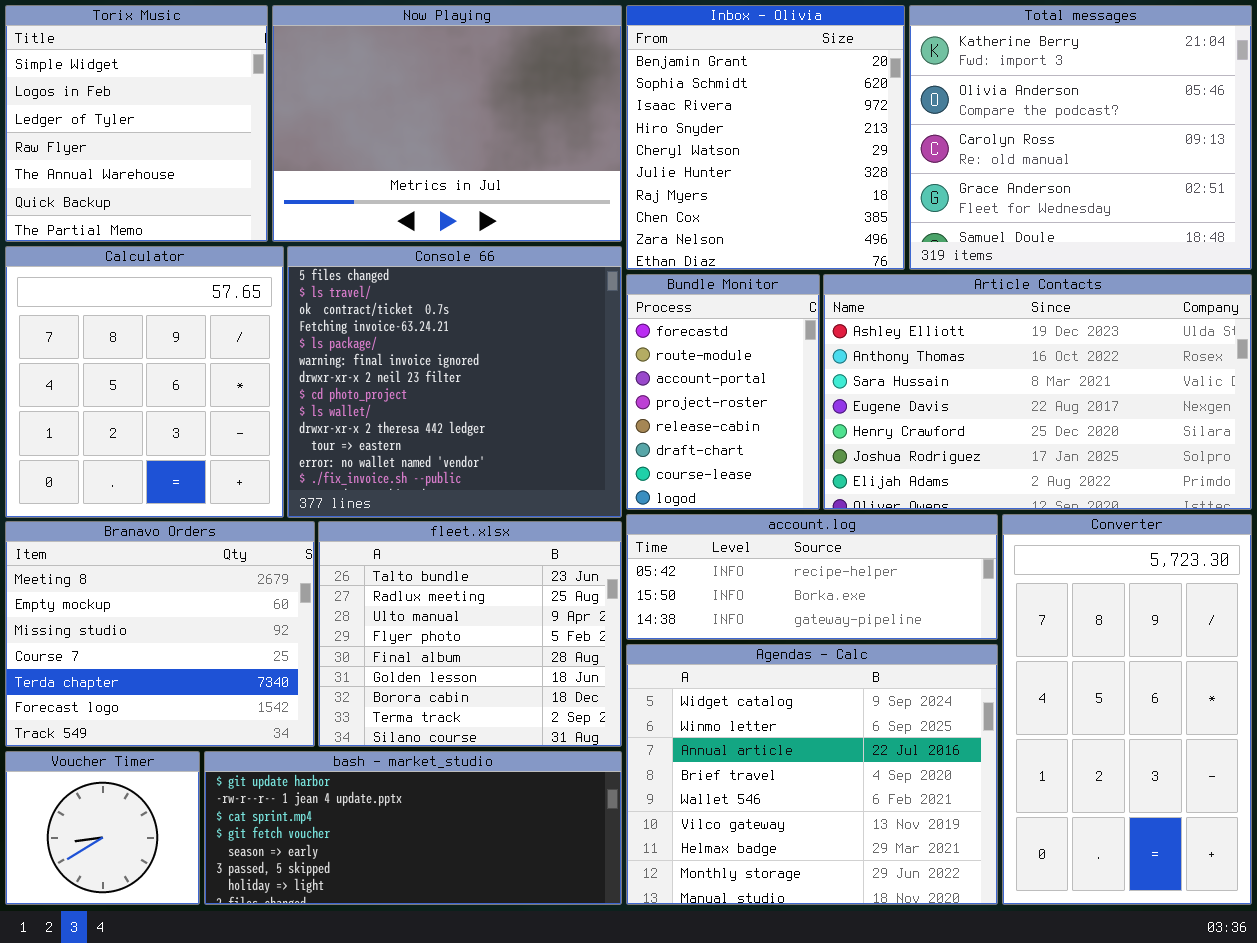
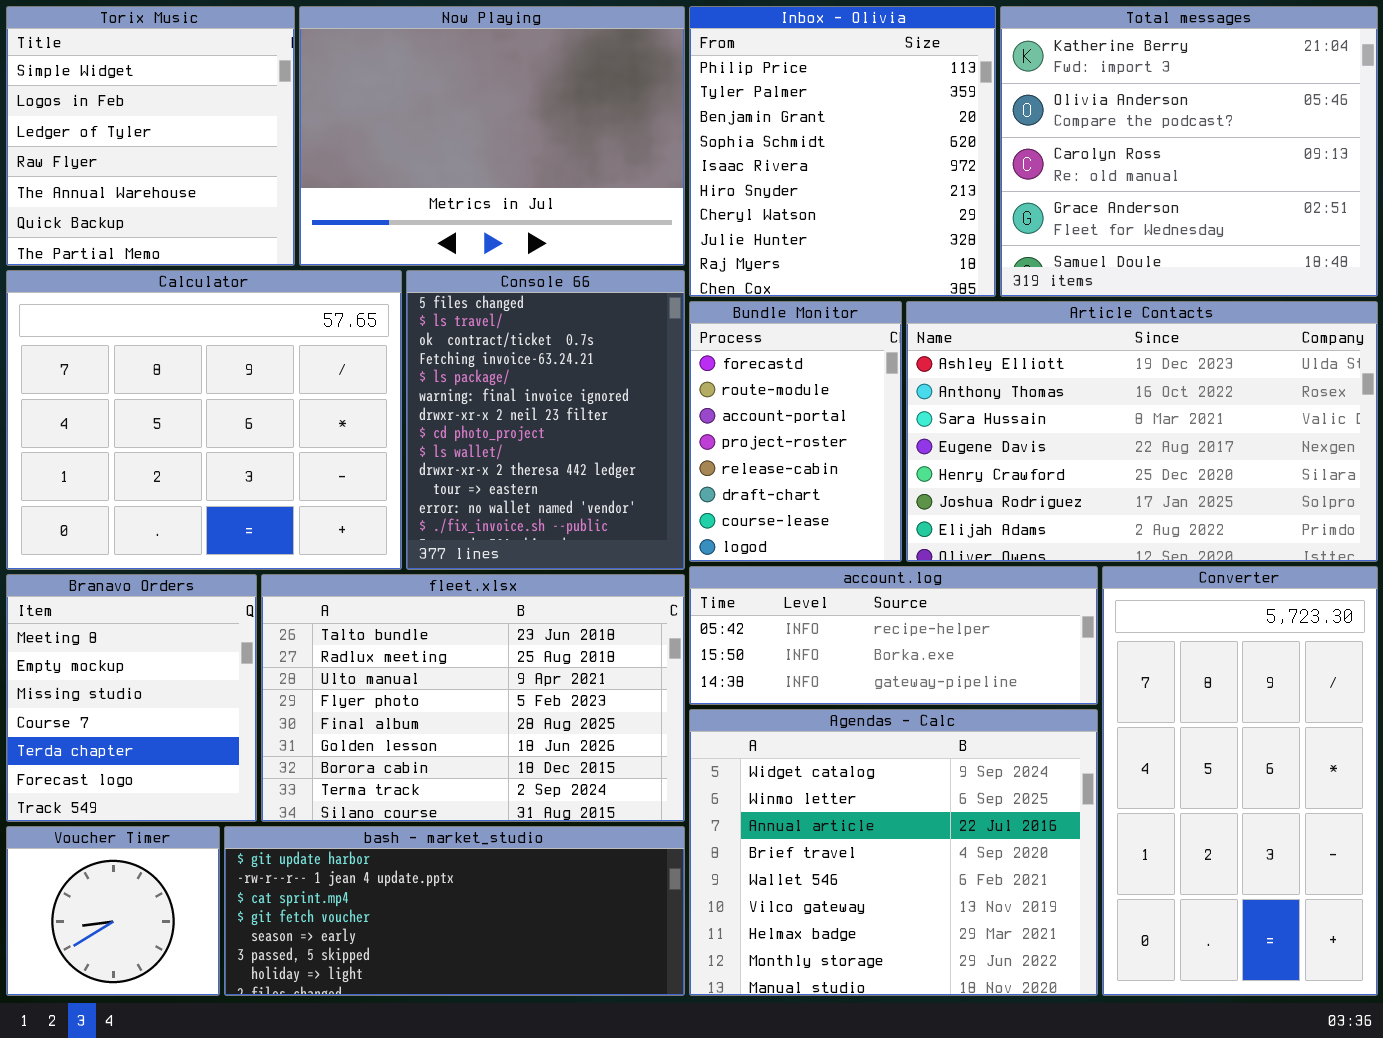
Inbox - Olivia: [626,5,905,270] -> [689,6,996,297], scrolled up 2 rows
Calculator: [5,246,284,518] -> [6,270,402,570], resized
Console 66: [287,246,622,518] -> [406,270,685,570], resized
Branavo Orders: [5,521,315,747] -> [6,574,257,822], resized
fleet.xlsx: [318,521,622,747] -> [261,574,685,822], resized

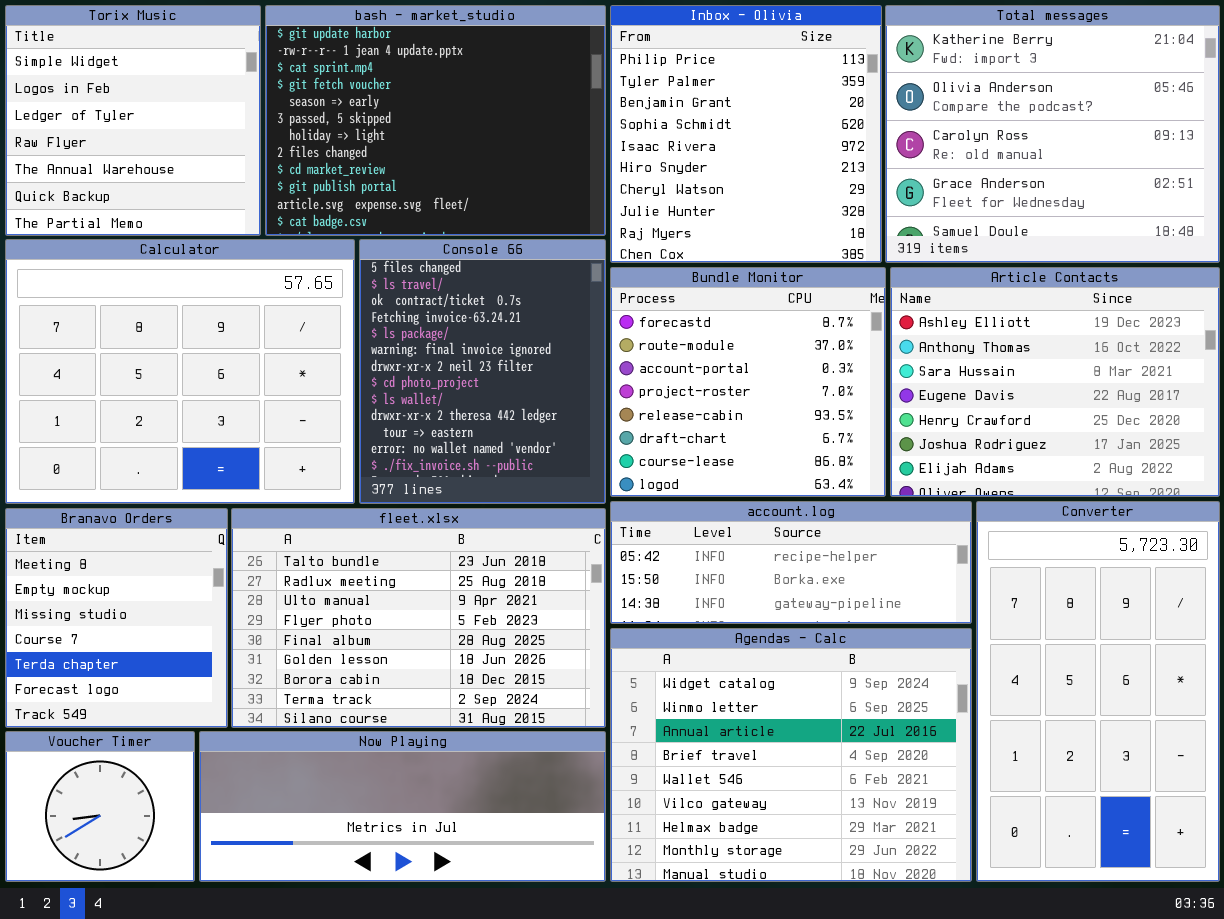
Now Playing: [299,6,685,266] -> [199,731,606,882], moved, resized
Bundle Monitor: [689,301,902,562] -> [610,267,886,497], resized
Article Contacts: [906,301,1378,562] -> [890,267,1220,497], resized
bash - market_studio: [224,826,685,996] -> [265,5,606,236], moved, resized

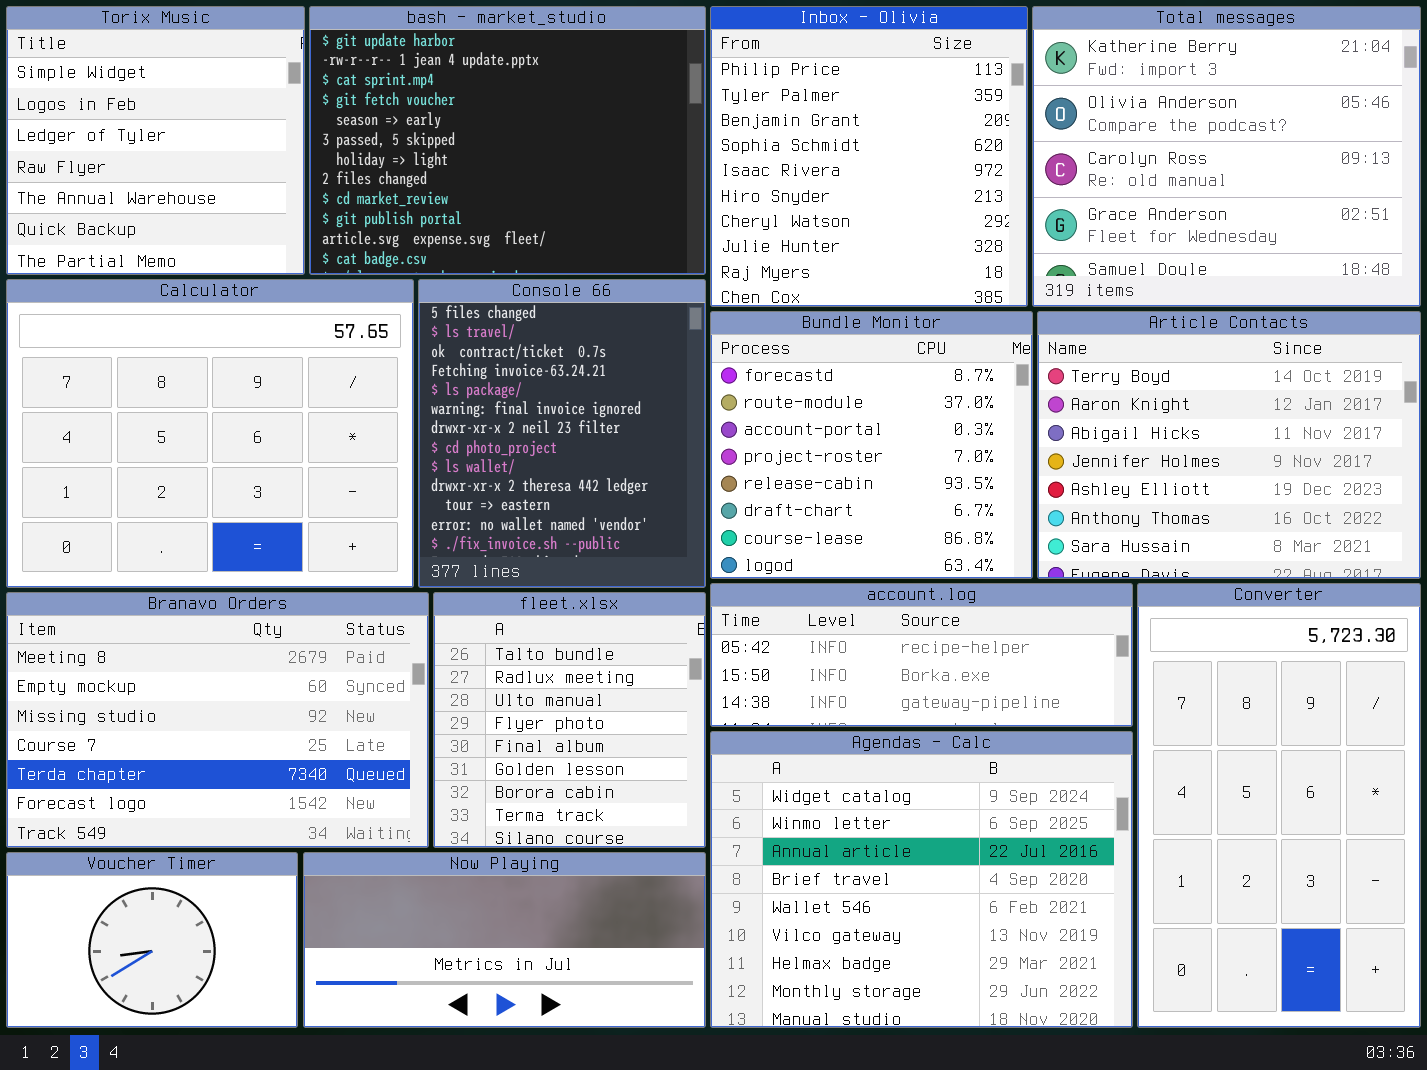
Article Contacts: [890,267,1220,497] -> [1037,311,1421,579], scrolled up 4 rows
Branavo Orders: [5,508,228,728] -> [6,592,429,848], resized
fleet.xlsx: [231,508,606,728] -> [433,592,706,848], resized
Voucher Timer: [5,731,195,882] -> [6,852,298,1028], resized
Now Playing: [199,731,606,882] -> [303,852,706,1028], resized

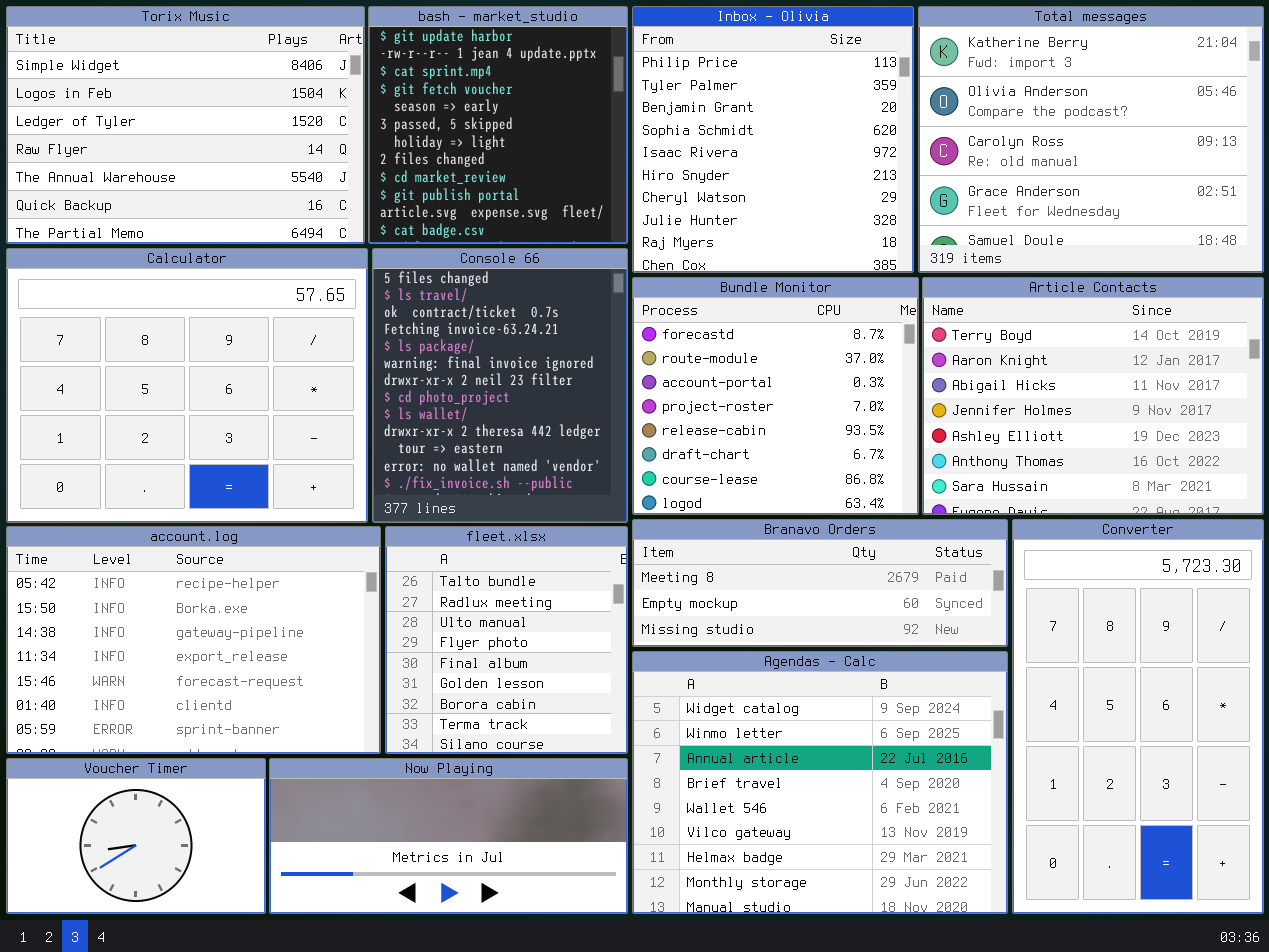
Torix Music: [6,6,305,275] -> [6,6,365,244], resized
bash - market_studio: [309,6,706,275] -> [368,6,628,244], resized
account.log: [710,583,1133,727] -> [6,526,381,754], moved, resized
Branavo Orders: [6,592,429,848] -> [632,519,1008,647], moved, resized

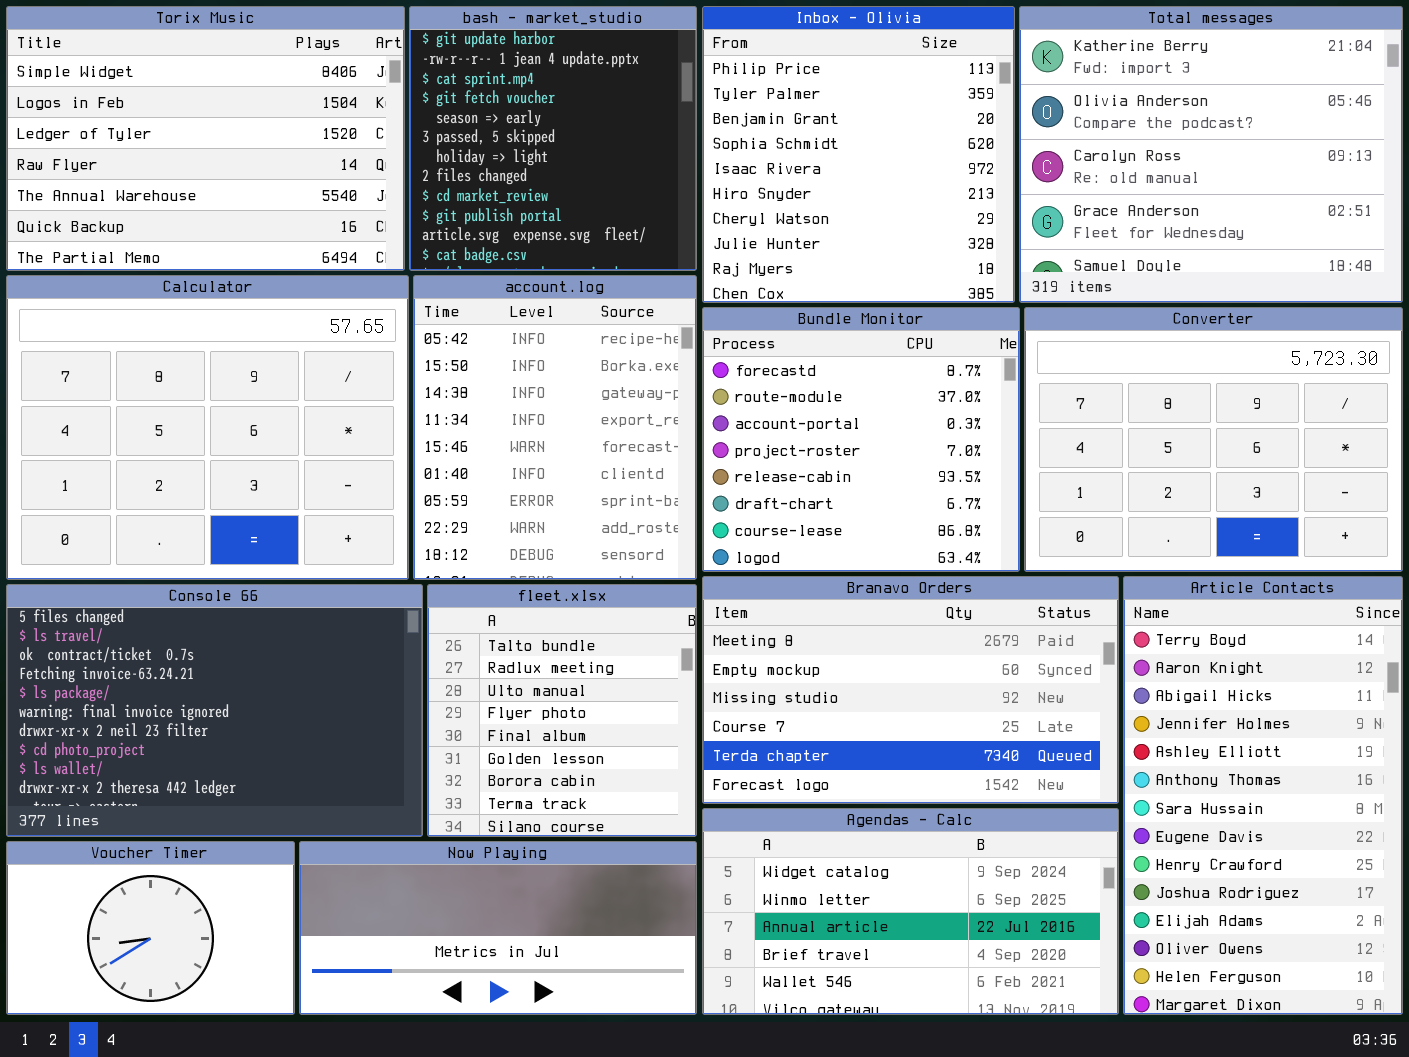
Console 66: [372,248,628,523] -> [6,584,423,837], moved, resized
Article Contacts: [922,277,1264,515] -> [1123,576,1403,1015], moved, resized
Branavo Orders: [632,519,1008,647] -> [702,576,1119,804], resized
Converter: [1012,519,1264,914] -> [1024,307,1403,572], moved, resized
account.log: [6,526,381,754] -> [413,275,697,580], moved, resized
Agendas - Calc: [632,651,1008,914] -> [702,808,1119,1015], resized

